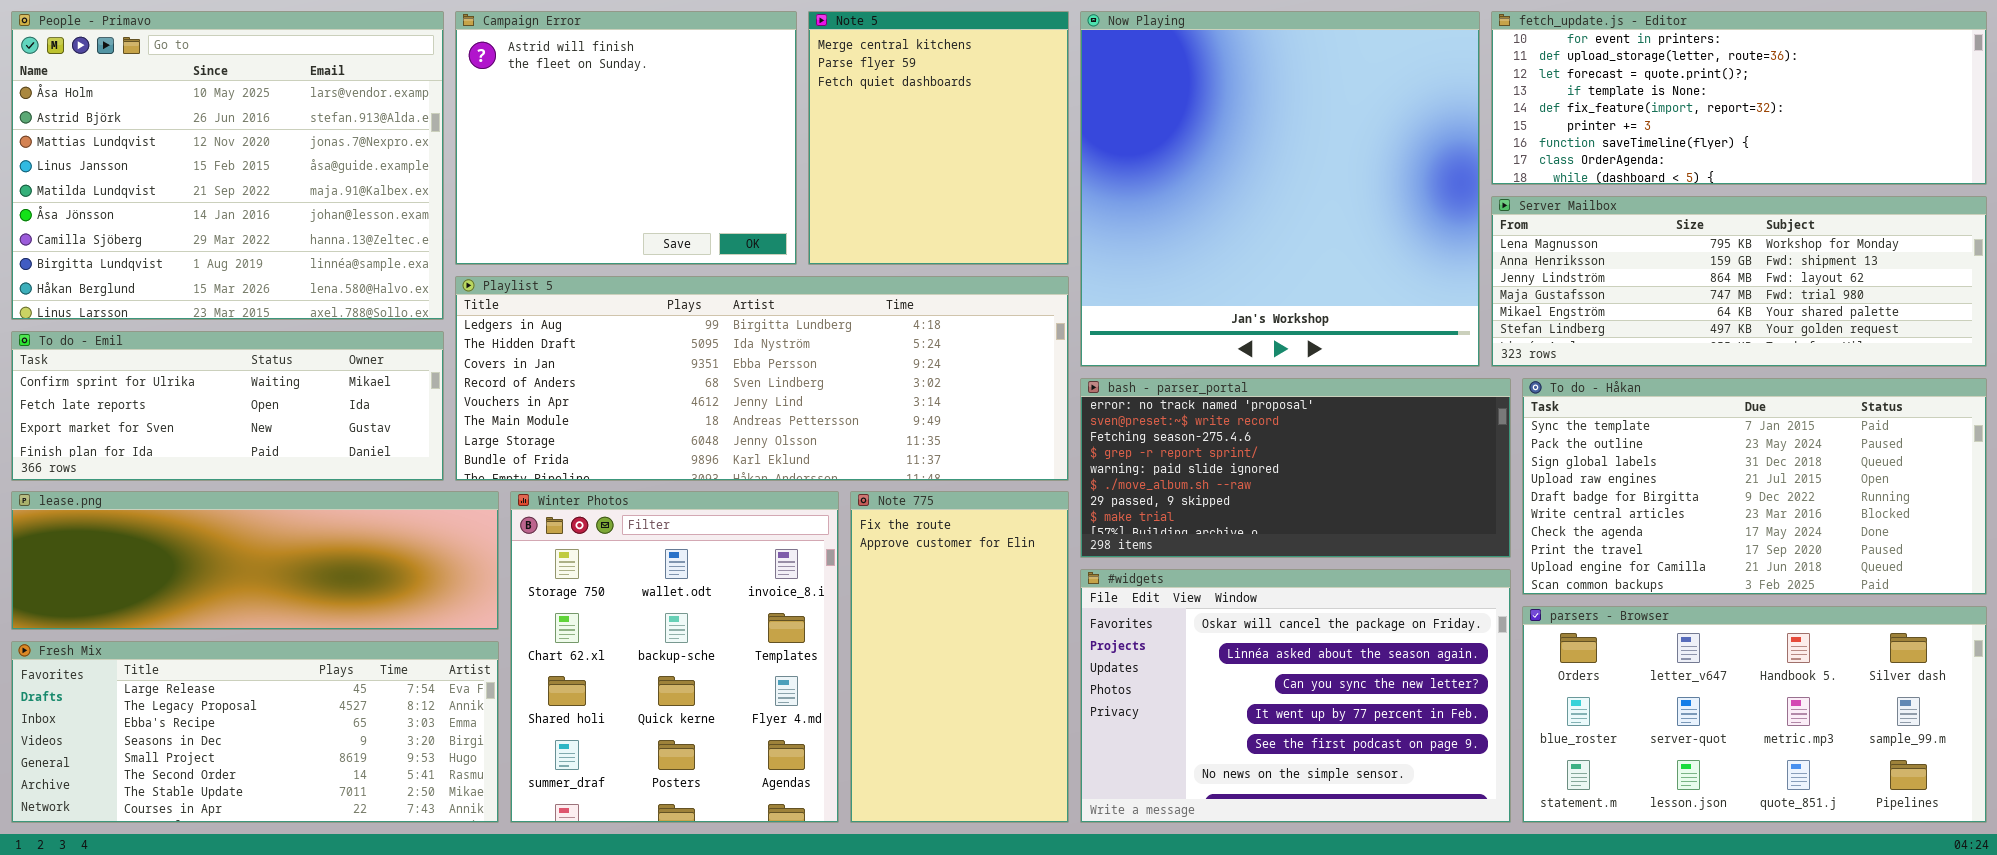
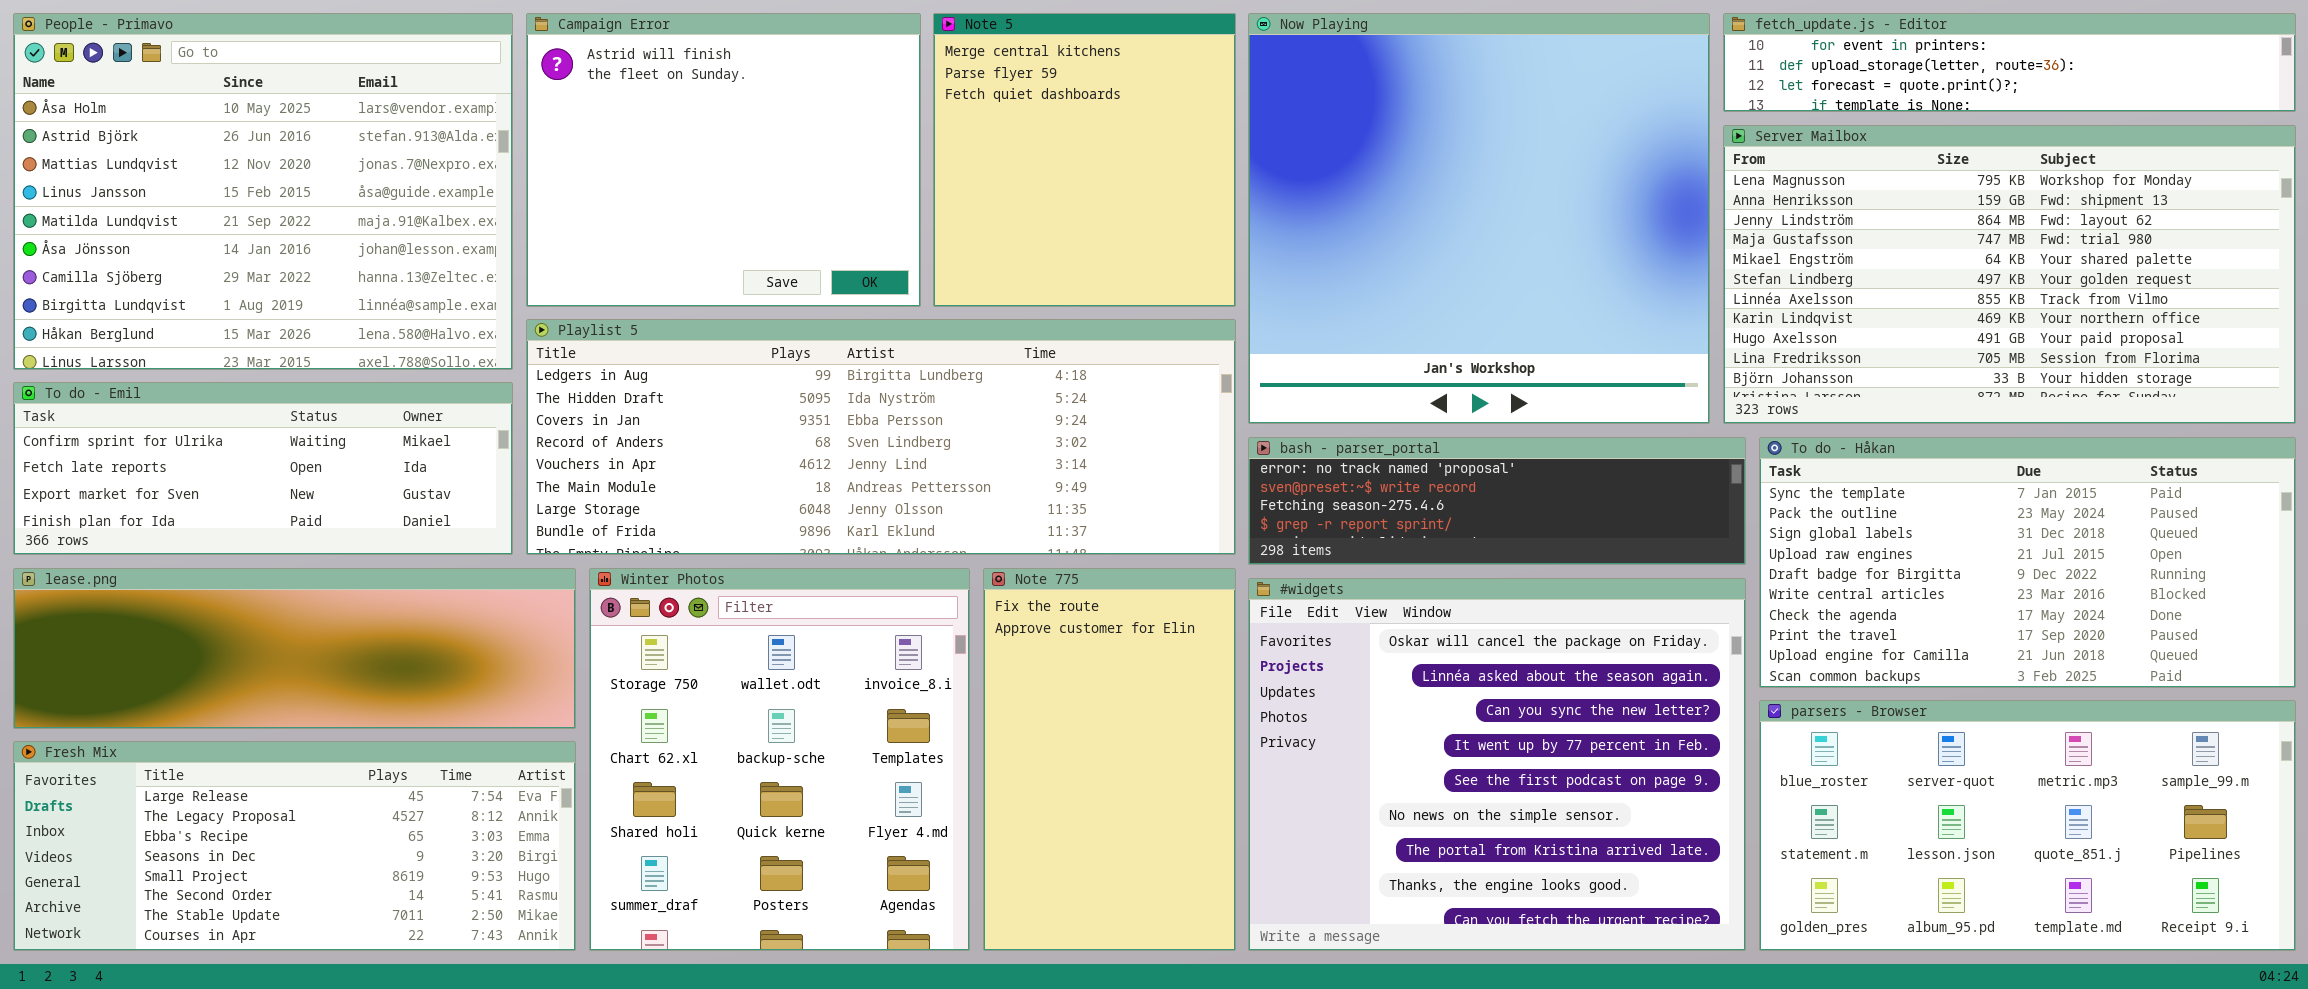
fetch_update.js - Editor: [1491,11,1987,185] -> [1723,13,2296,112], resized
Server Mailbox: [1491,196,1987,367] -> [1723,125,2296,424], resized
bash - parser_portal: [1080,378,1511,558] -> [1248,437,1746,565], resized
#widgets: [1080,569,1511,823] -> [1248,578,1746,951], resized
parsers - Browser: [1522,606,1987,823] -> [1759,700,2296,951], scrolled down 1 row

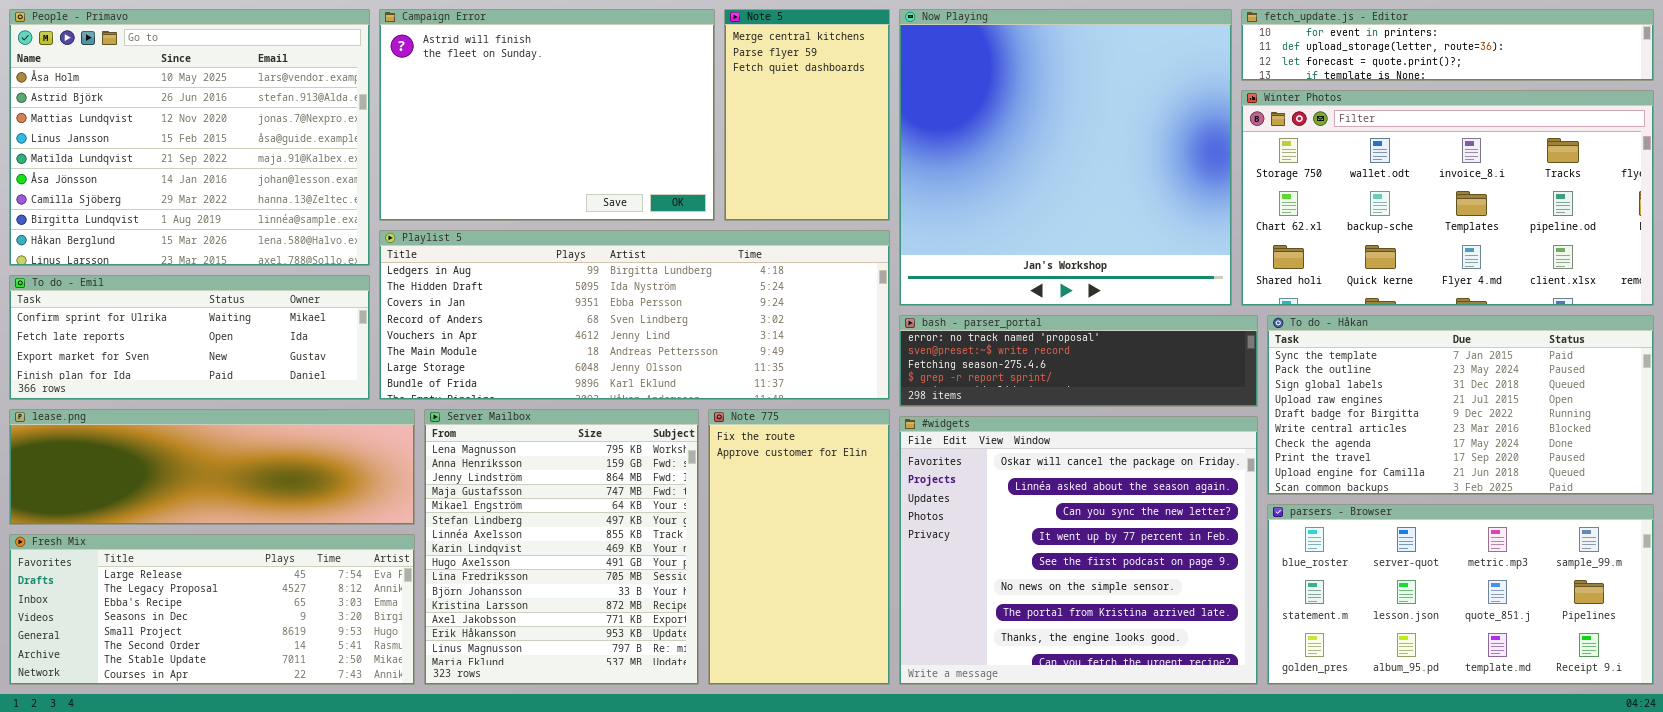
Campaign Error: [526,13,921,307] -> [379,9,715,221], resized
Note 5: [933,13,1236,307] -> [724,9,890,221], resized
Server Mailbox: [1723,125,2296,424] -> [424,409,699,685], moved, resized
Winter Photos: [589,568,970,951] -> [1241,90,1654,306], moved, resized

